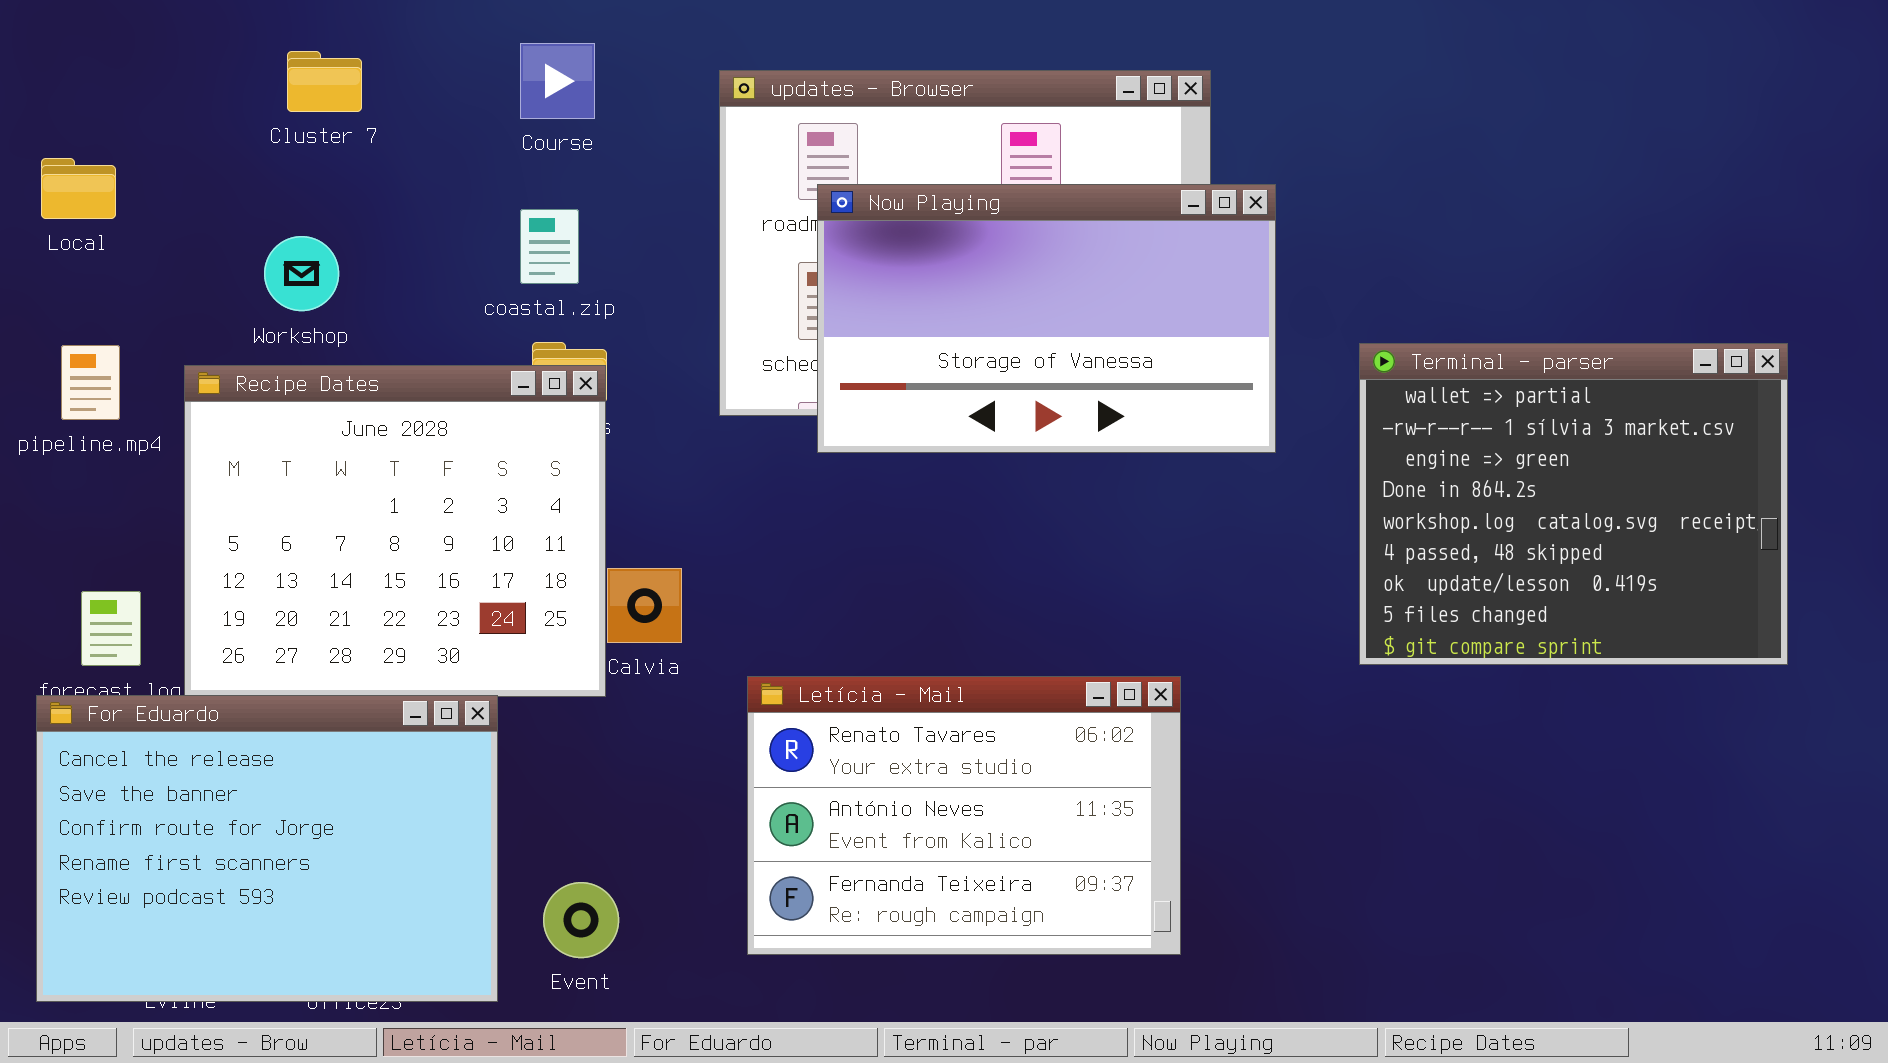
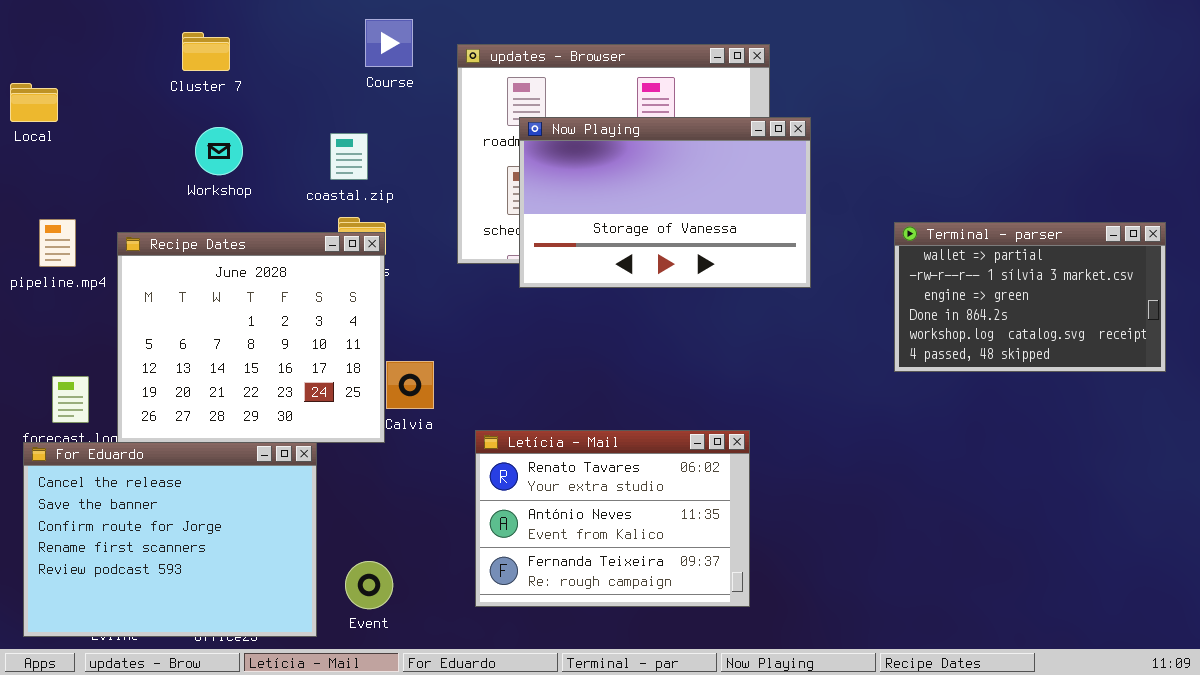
Course: [520,43,595,119] -> [365,19,413,67], moved
Local: [41,158,116,219] -> [10,83,58,122], moved
Workshop: [264,236,339,311] -> [195,127,243,175], moved
Terminal - parser: [1359,343,1788,665] -> [894,222,1166,372], moved, resized

